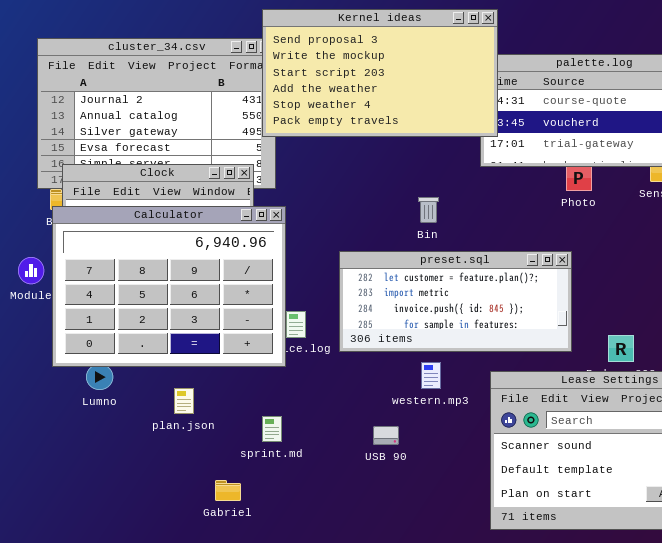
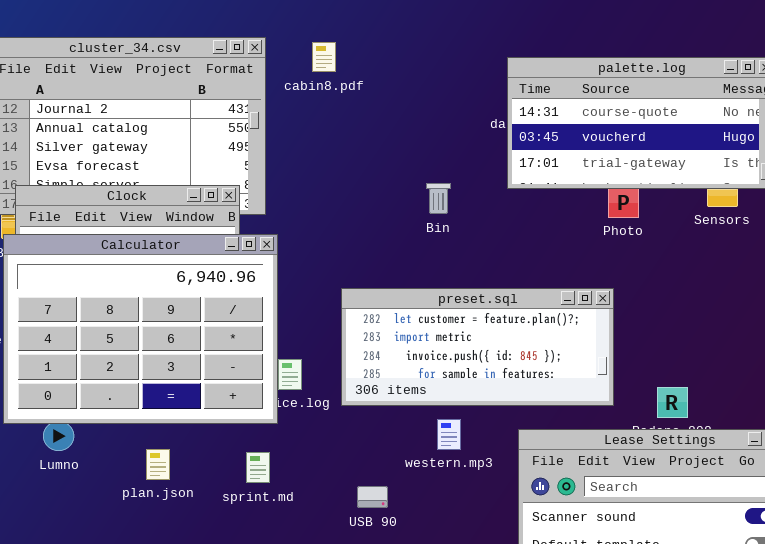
Kernel ideas: [262,9,498,137] -> none, closed
Bin: [418,197,439,223] -> [426,183,451,214], moved
sprint.md: [262,416,282,442] -> [246,452,270,483], moved
USB 90: [373,426,399,445] -> [357,486,388,508], moved

